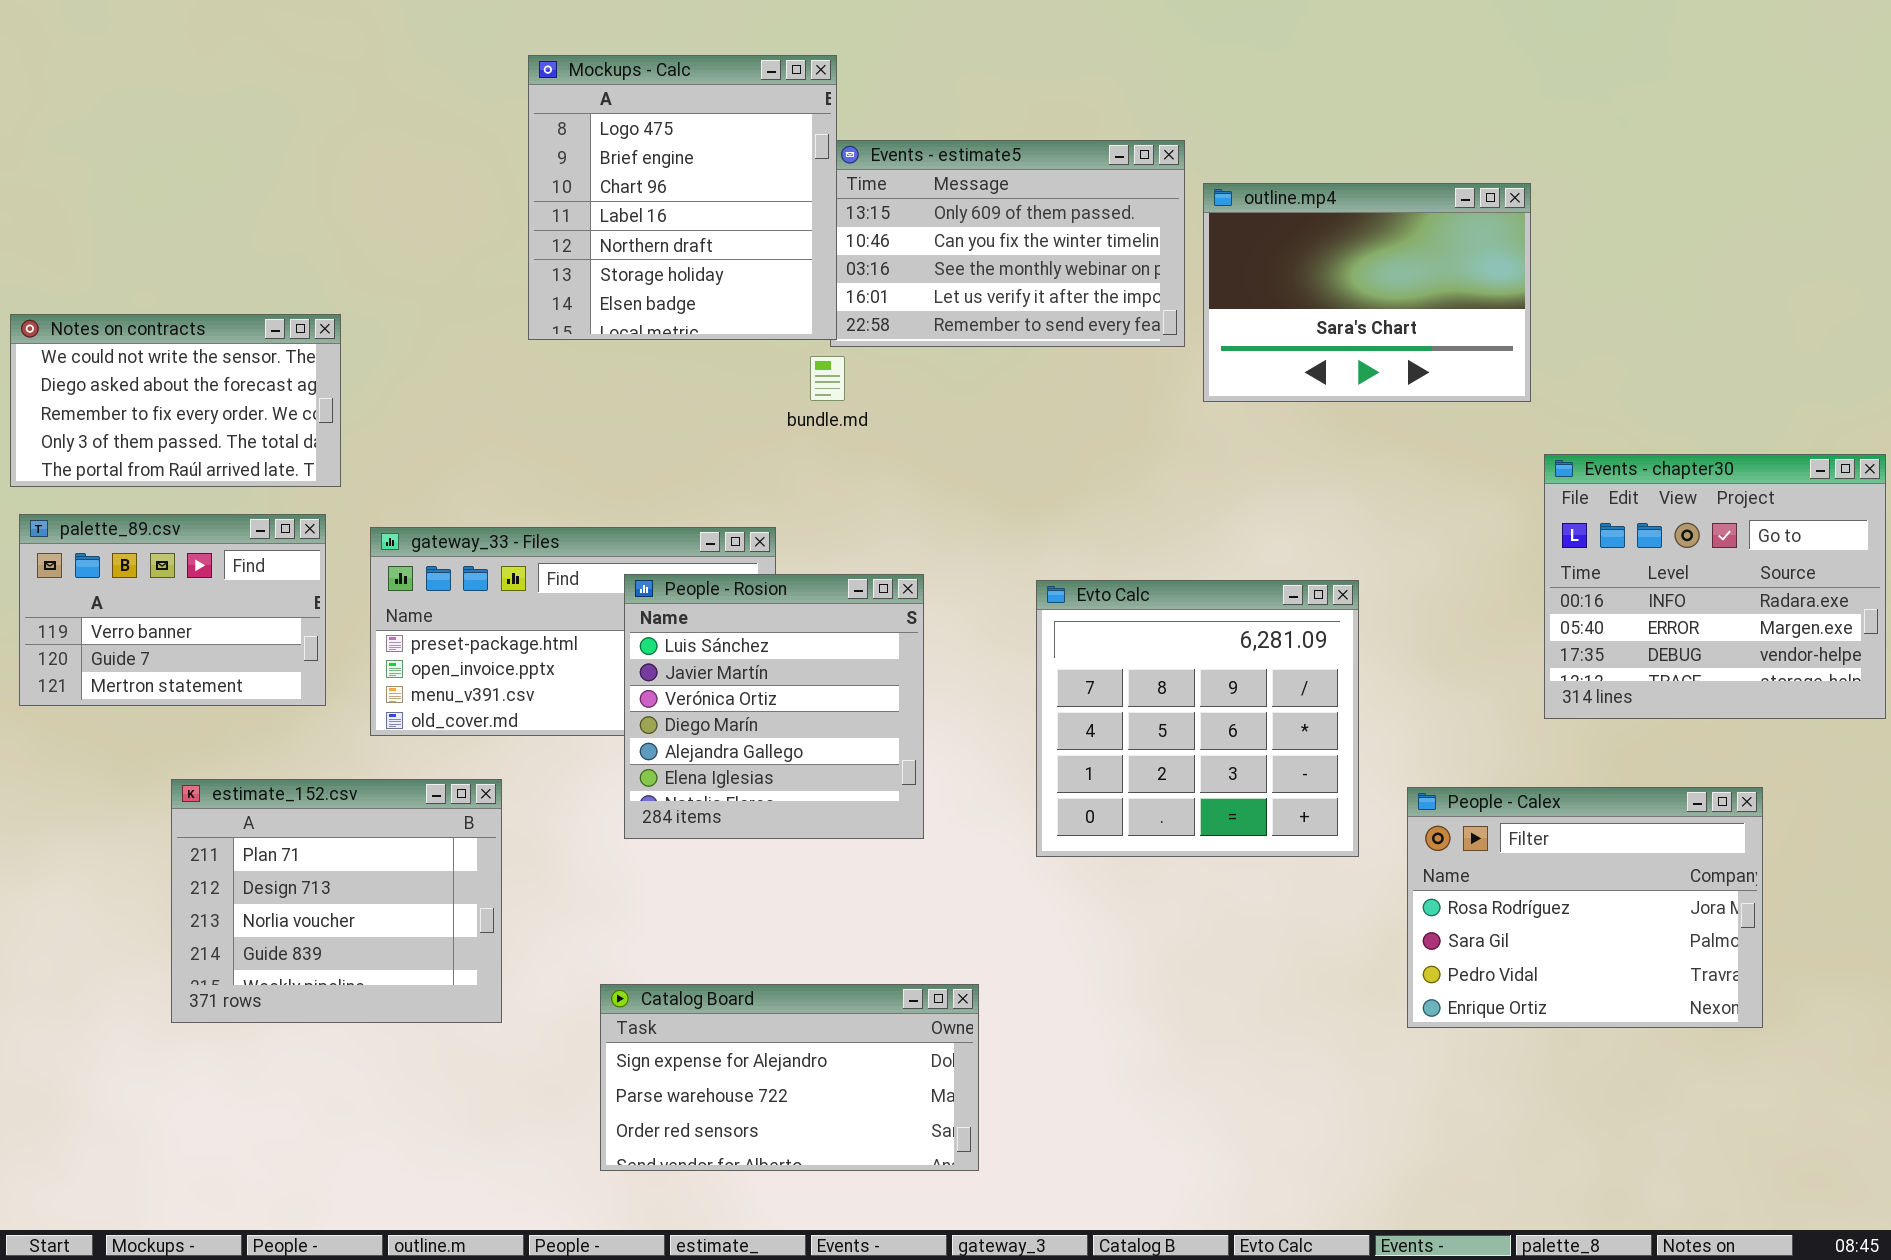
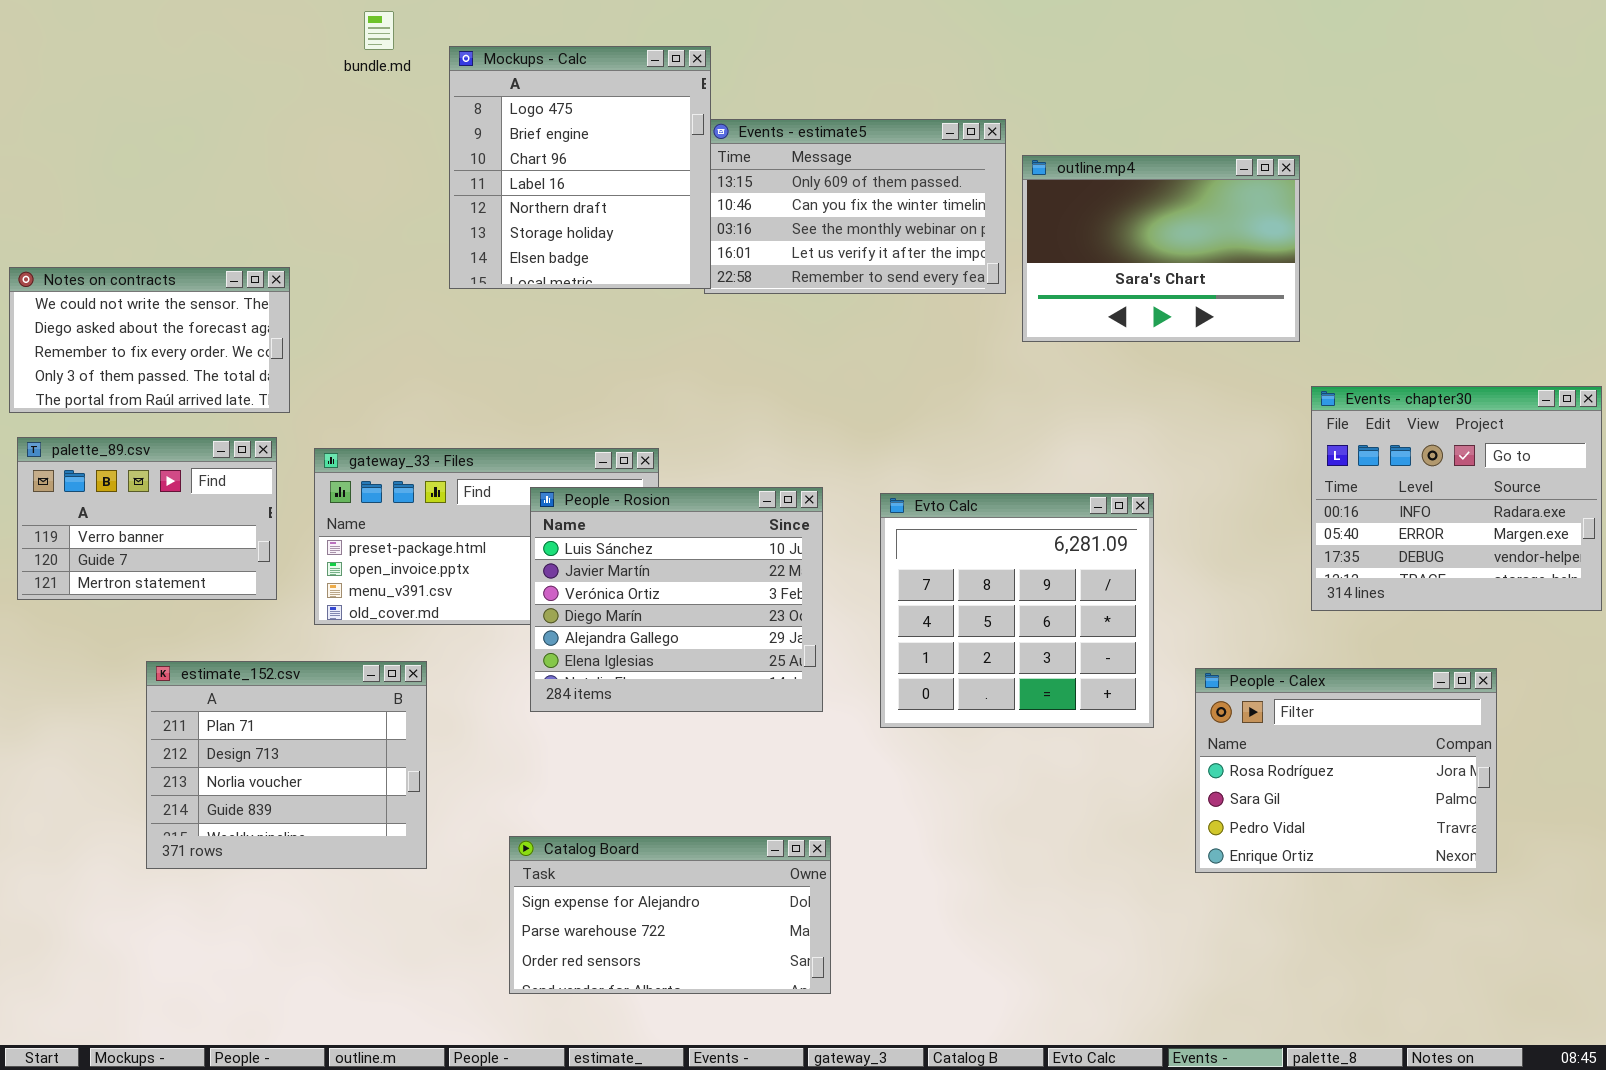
bundle.md: [810,356,845,401] -> [364,11,394,50], moved
People - Rosion: [624,574,924,839] -> [530,487,823,712], resized

